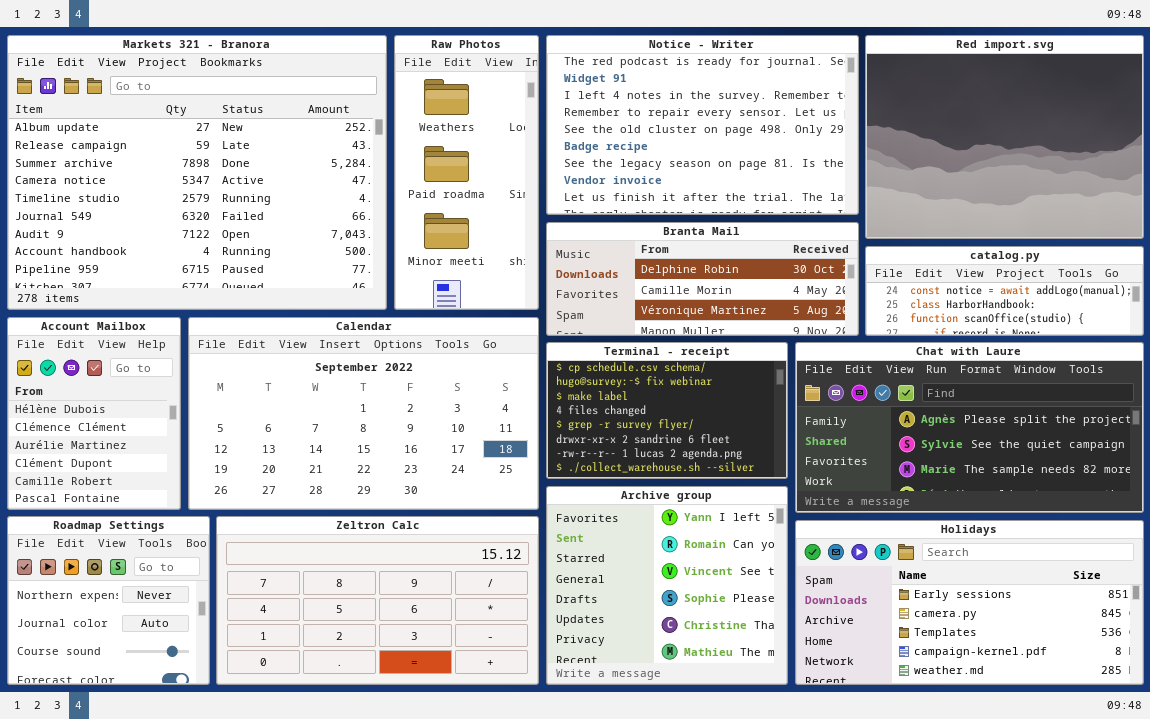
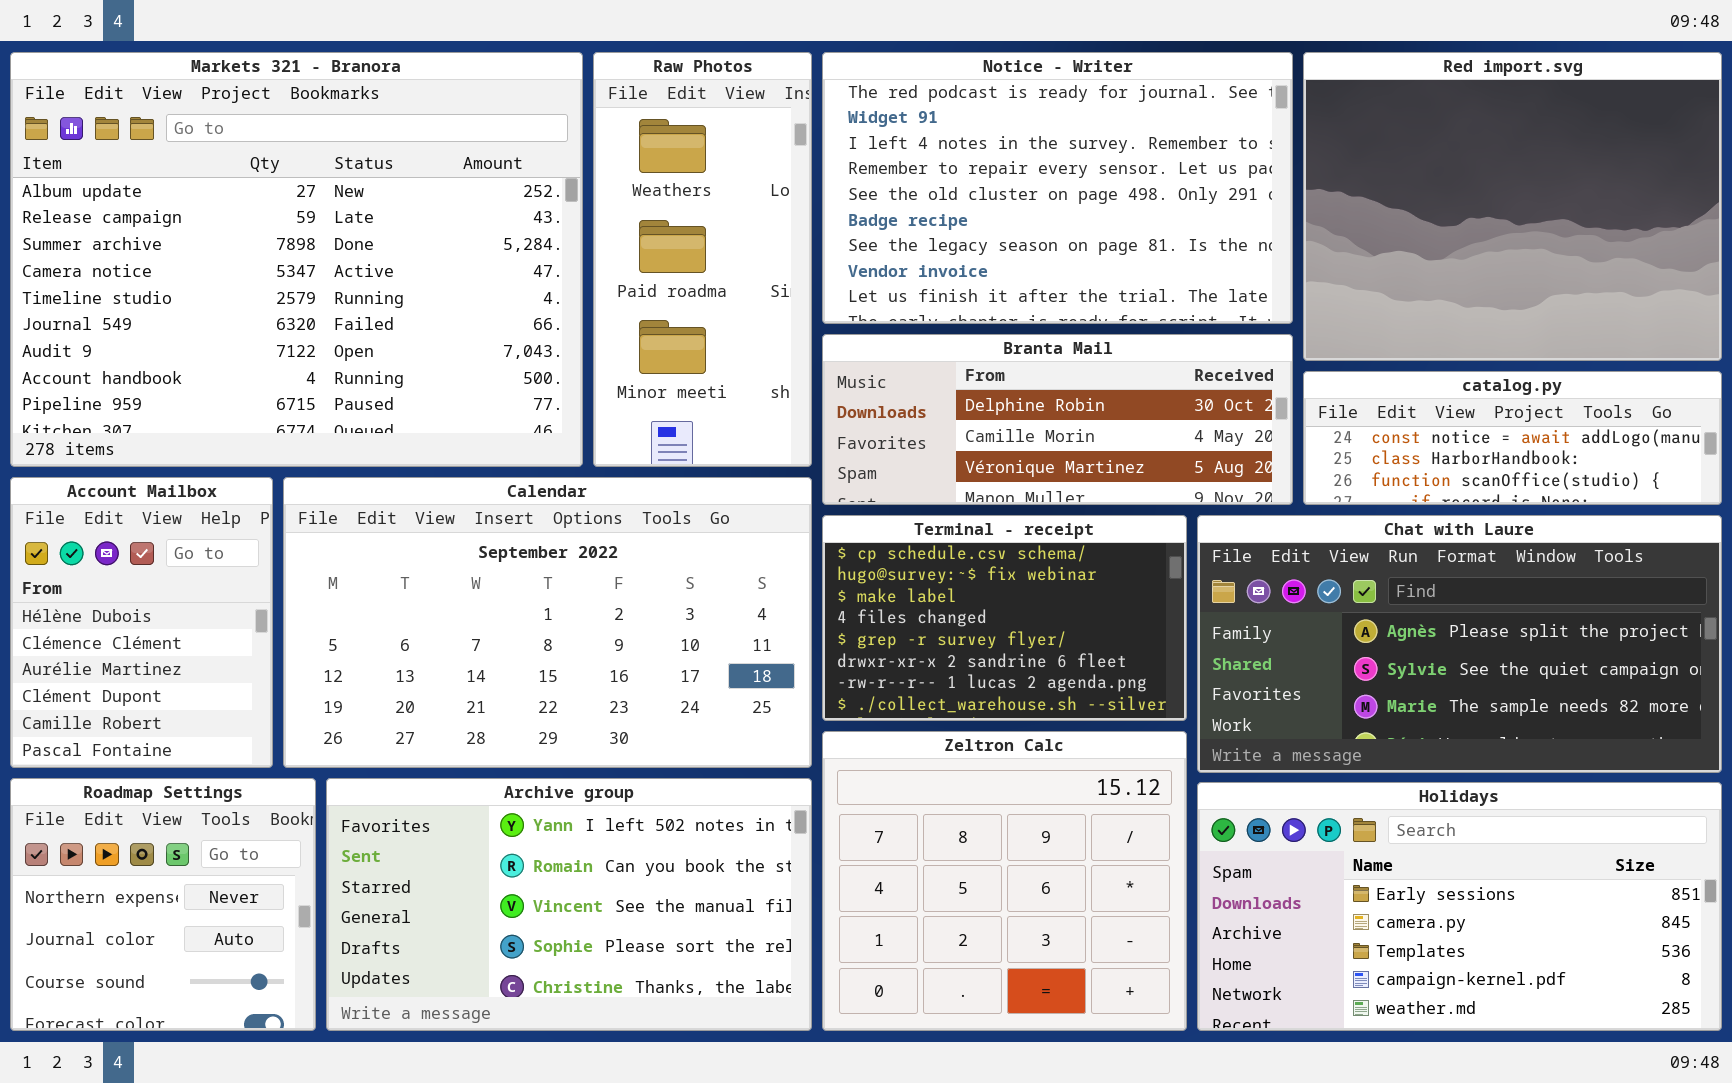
Archive group: [546,486,788,685] -> [326,778,812,1031], moved, resized
Zeltron Calc: [216,516,539,685] -> [822,731,1187,1031], moved, resized

